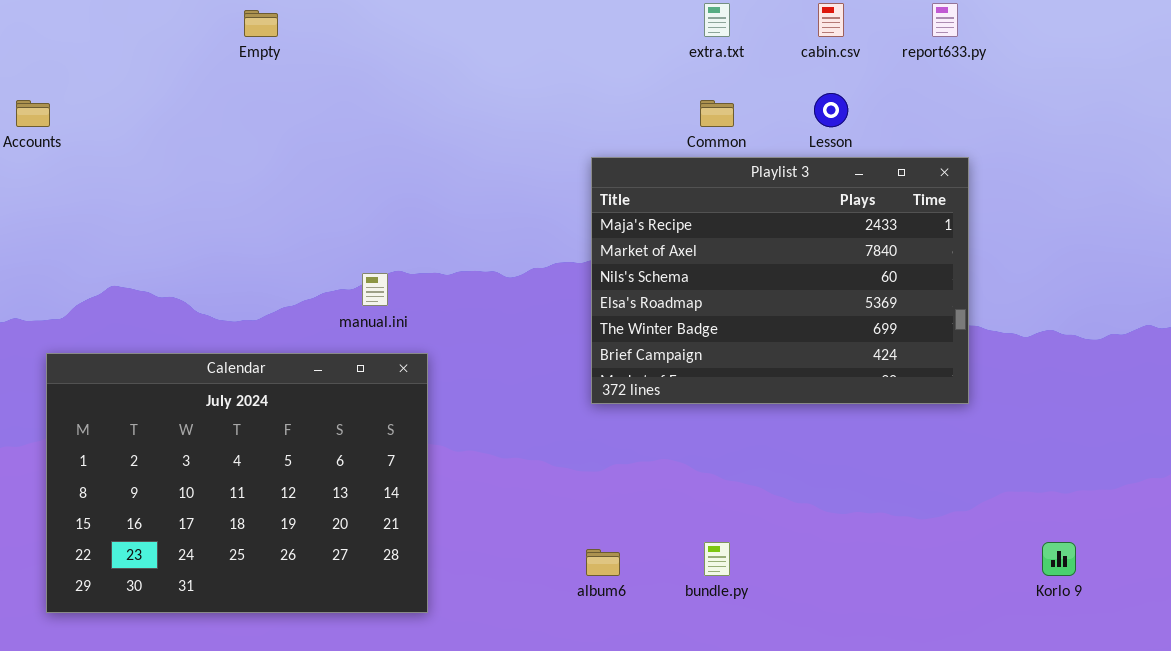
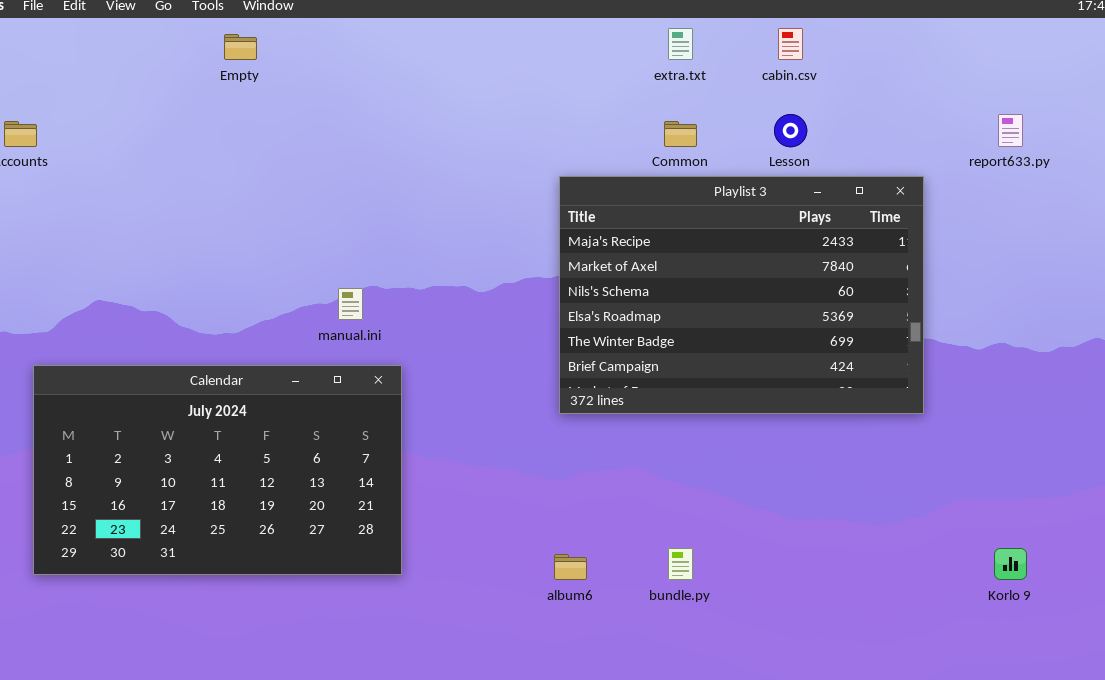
report633.py: [932,3,958,37] -> [998,114,1023,147], moved
Calendar: [46,353,428,613] -> [33,365,402,575], resized

